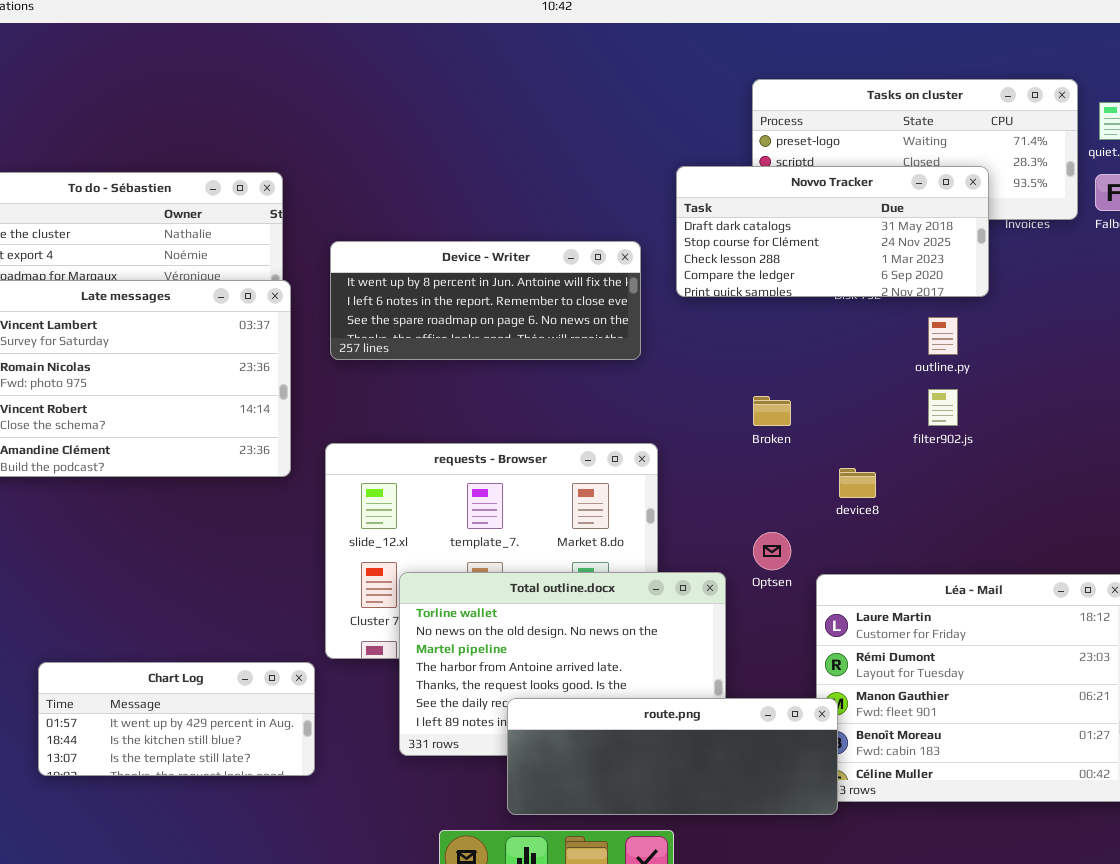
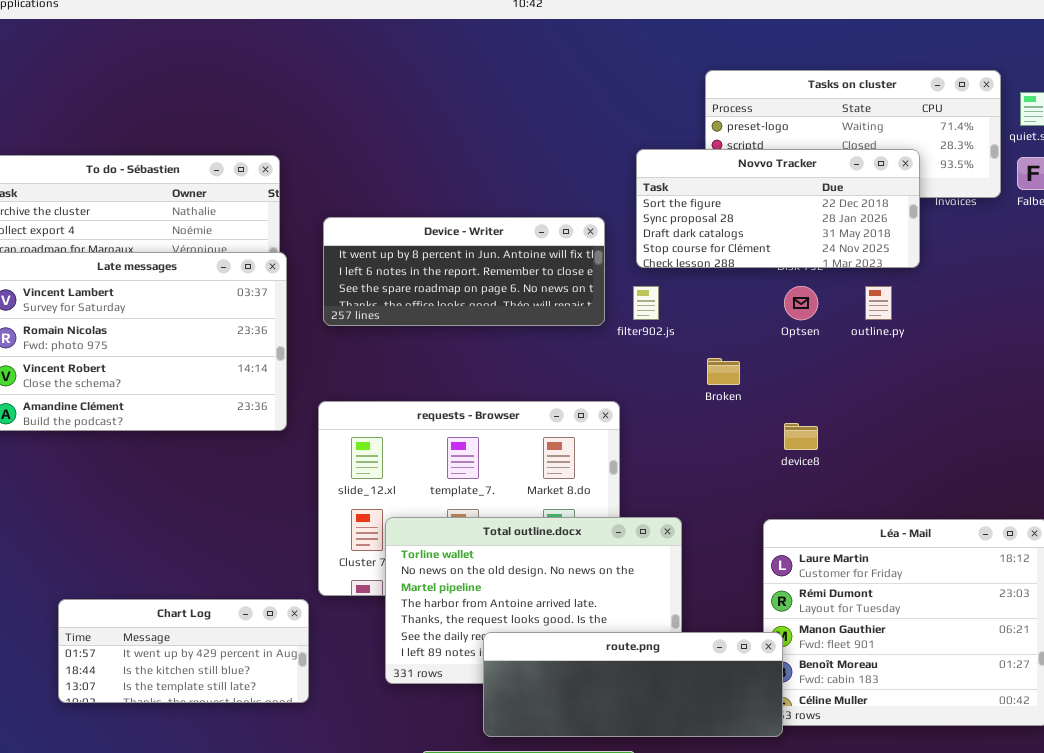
Novvo Tracker: [676,166,989,297] -> [636,149,920,268], scrolled up 2 rows
filter902.js: [928,389,958,426] -> [633,286,659,320], moved
Optsen: [753,532,791,570] -> [784,286,818,320], moved

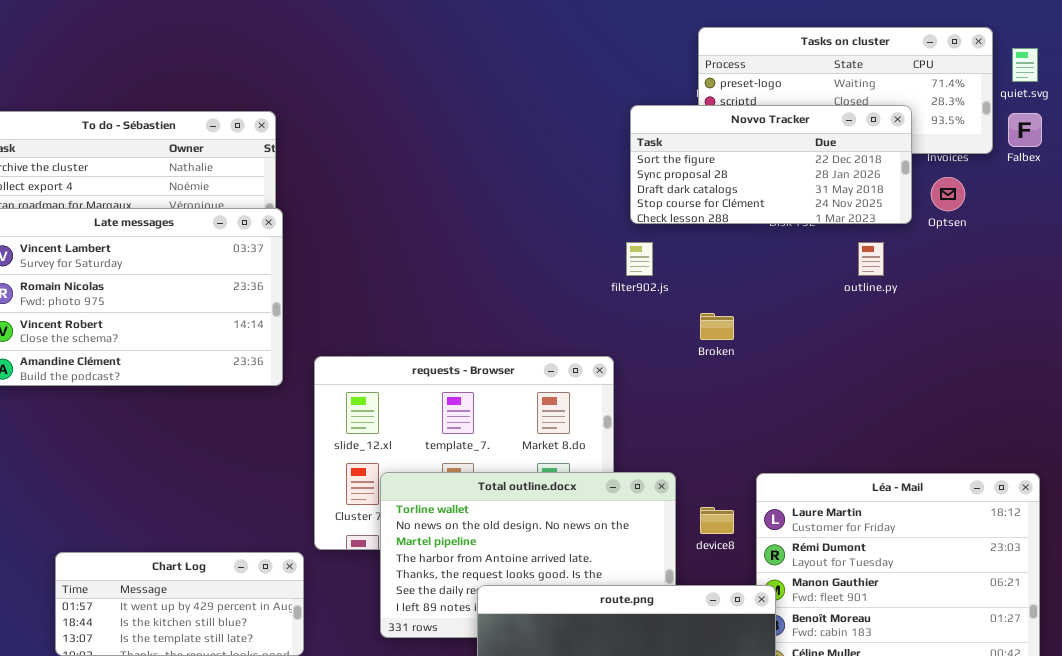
Device - Writer: [323,217,605,326] -> none, closed
Optsen: [784,286,818,320] -> [931,177,965,211], moved
device8: [784,423,818,450] -> [700,507,734,534], moved

